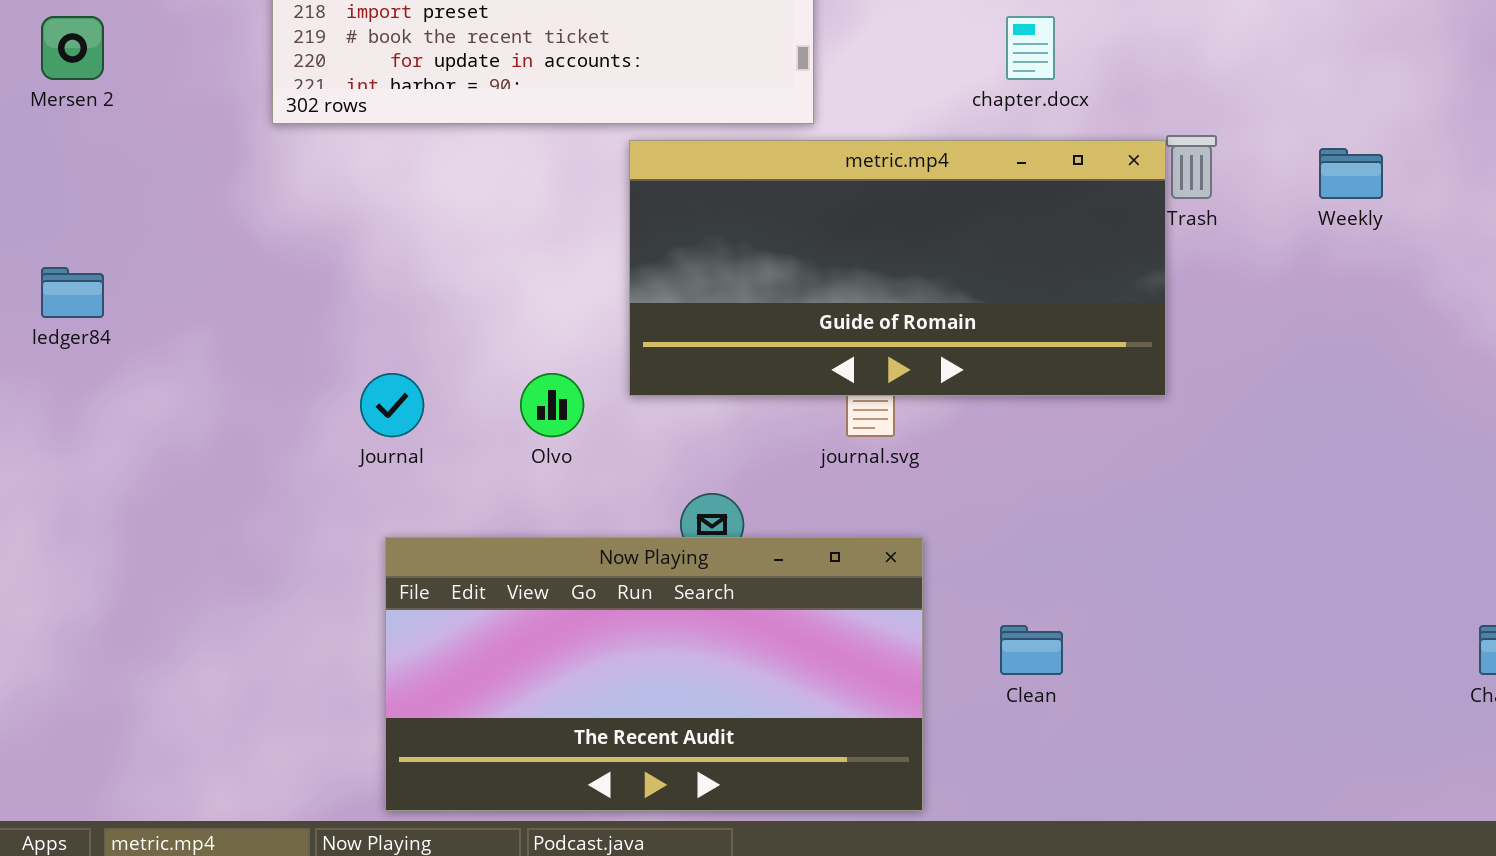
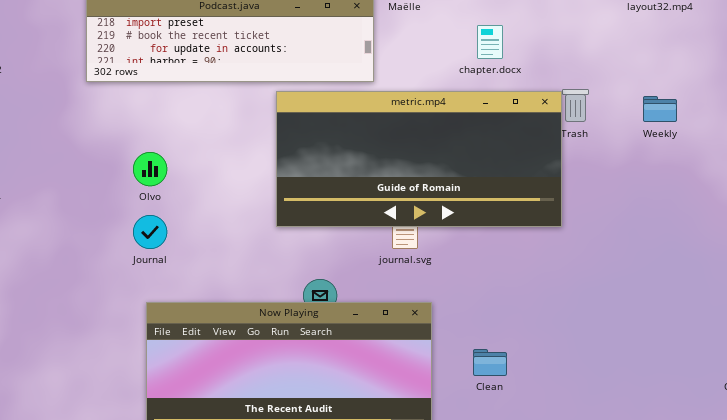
Olvo: [520,373,584,437] -> [133,152,167,186], moved

